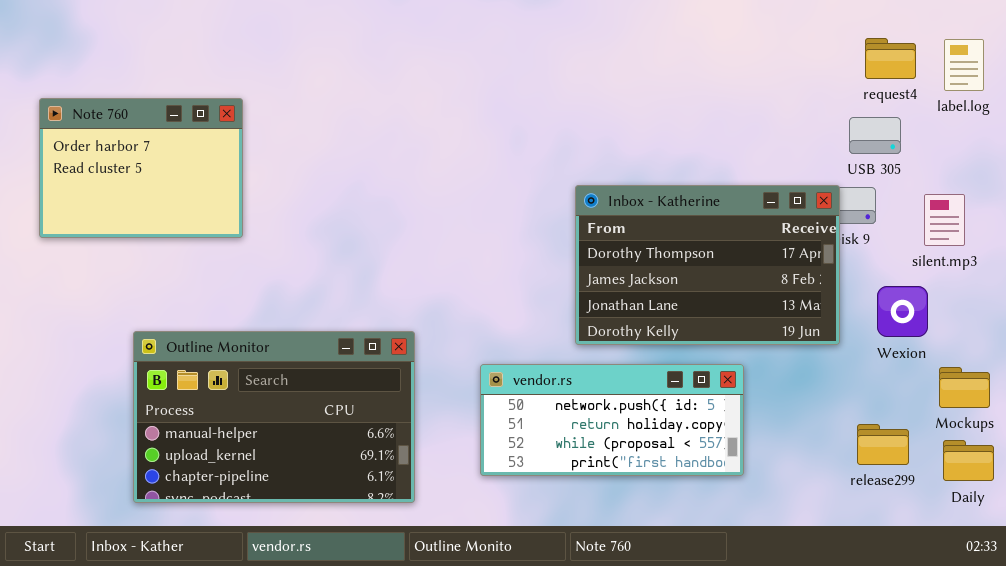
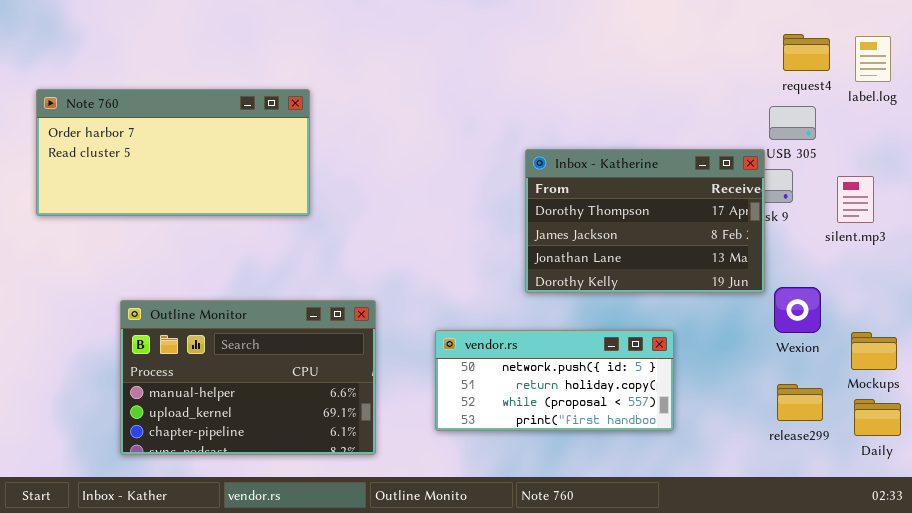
Note 760: [39,98,243,238] -> [36,89,310,216], resized
Inbox - Katherine: [575,185,840,345] -> [525,149,765,293], moved
Wexion: [877,286,928,337] -> [774,287,821,333], moved

